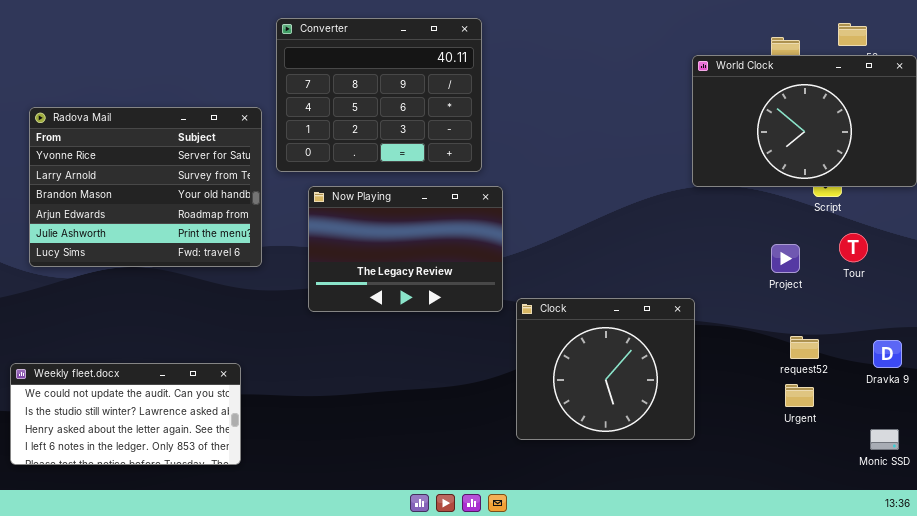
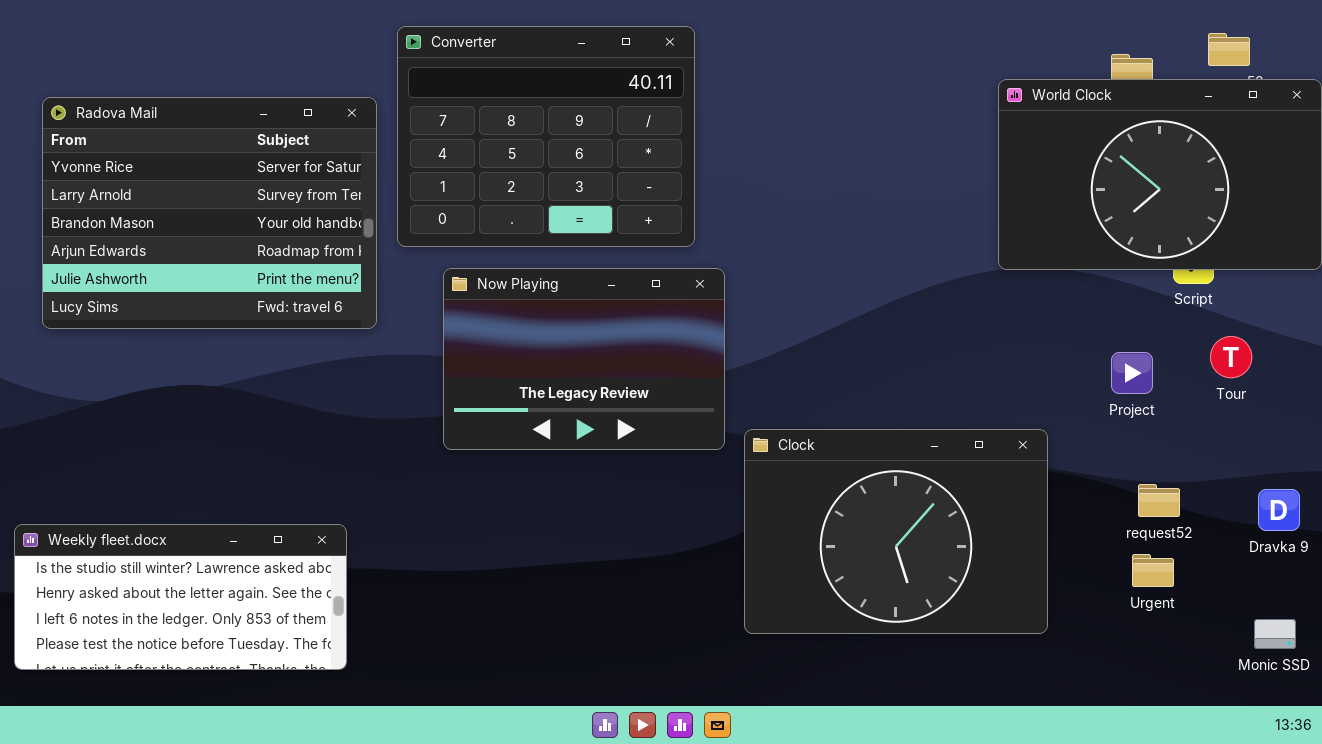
Radova Mail: [29,107,262,267] -> [42,97,377,329], moved
Clock: [516,298,695,440] -> [744,429,1048,634], resized
Weekly fleet.docx: [10,363,241,465] -> [14,524,347,670], scrolled down 1 row

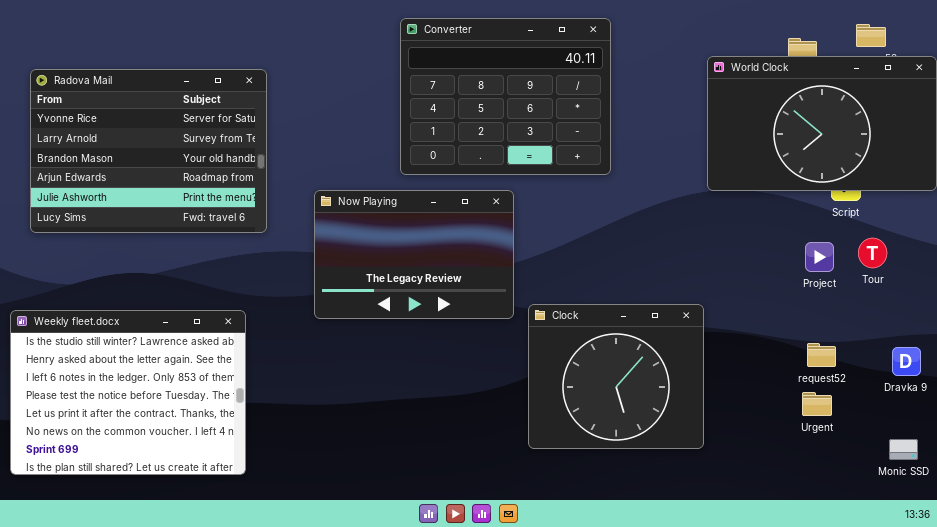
Converter: [397,26,695,247] -> [400,18,611,175], moved
Project: [1111,352,1153,394] -> [805,242,834,272], moved
Clock: [744,429,1048,634] -> [528,304,704,449], resized
Weekly fleet.docx: [14,524,347,670] -> [10,310,246,475], resized

